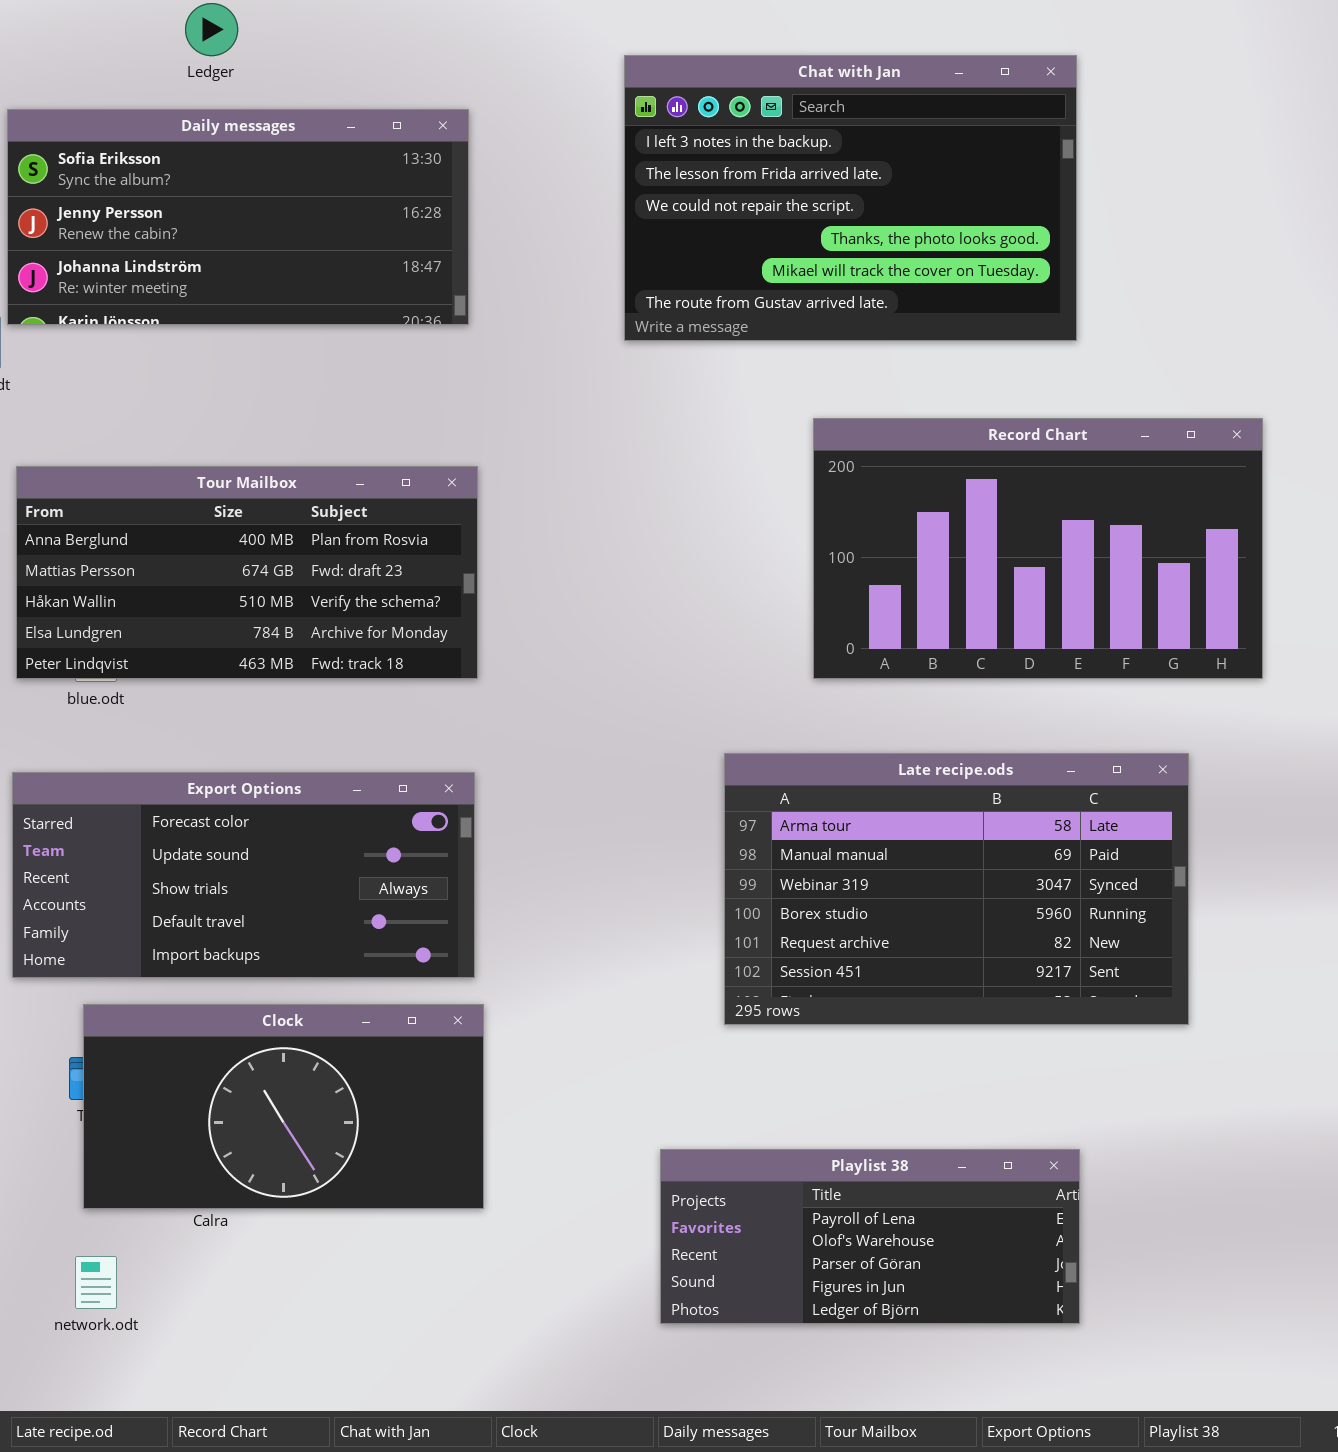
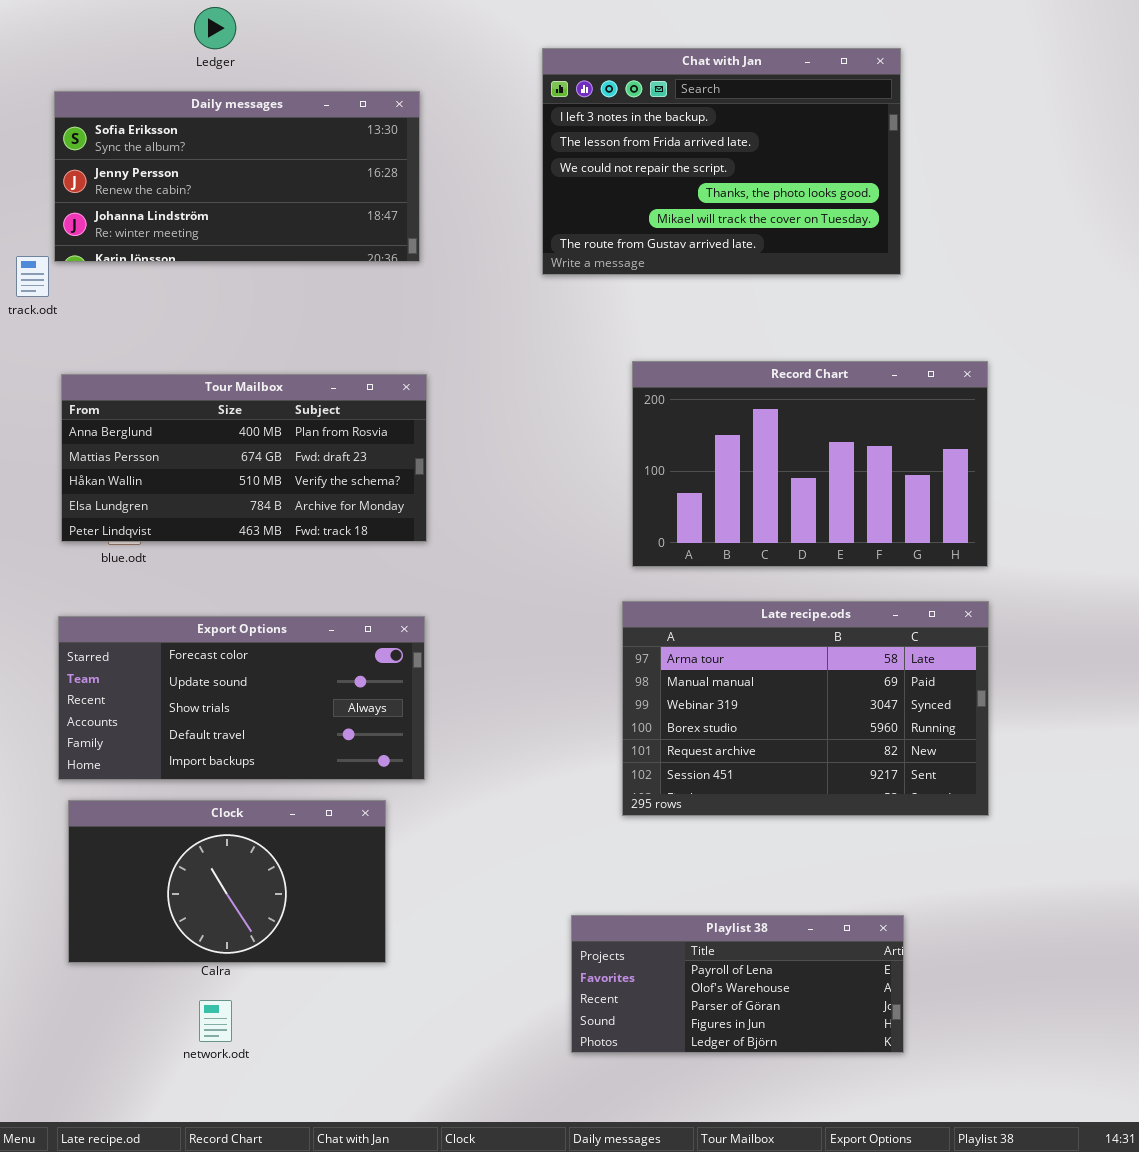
Record Chart: [813,418,1263,679] -> [632,361,988,567], moved
Clock: [83,1004,484,1209] -> [68,800,386,963], moved
network.odt: [75,1256,117,1309] -> [199,1000,232,1042], moved

